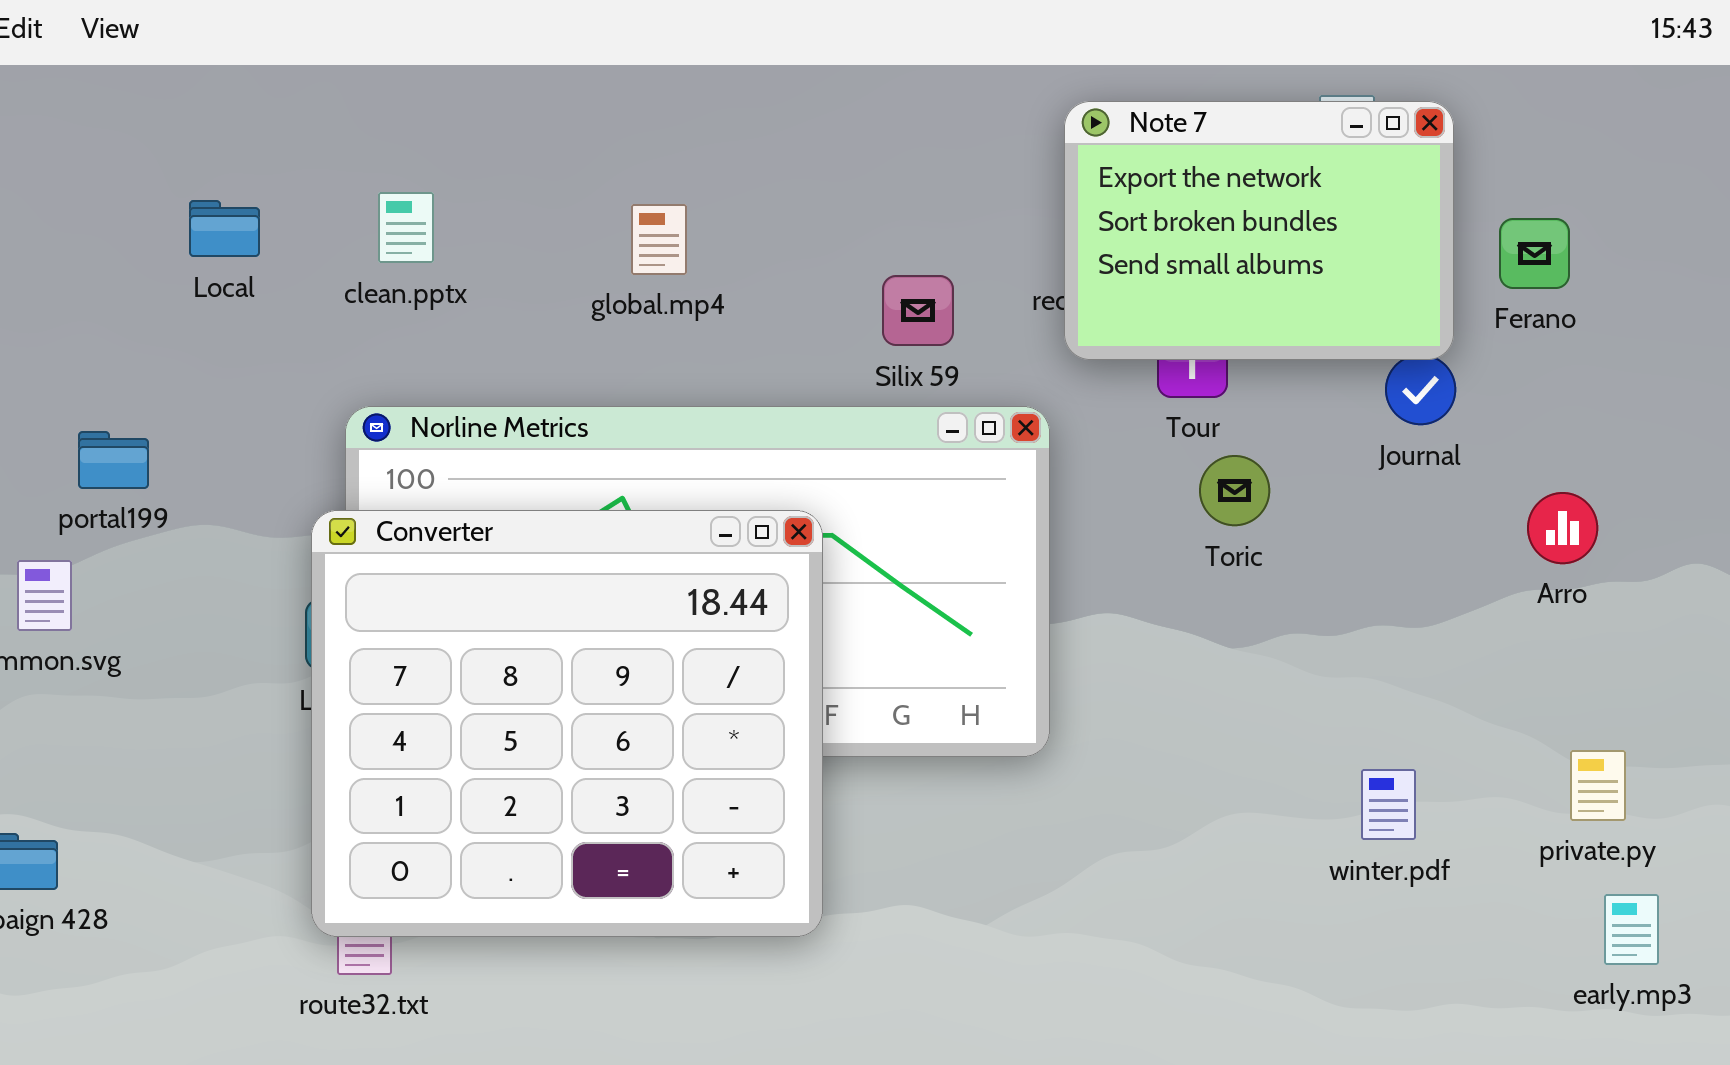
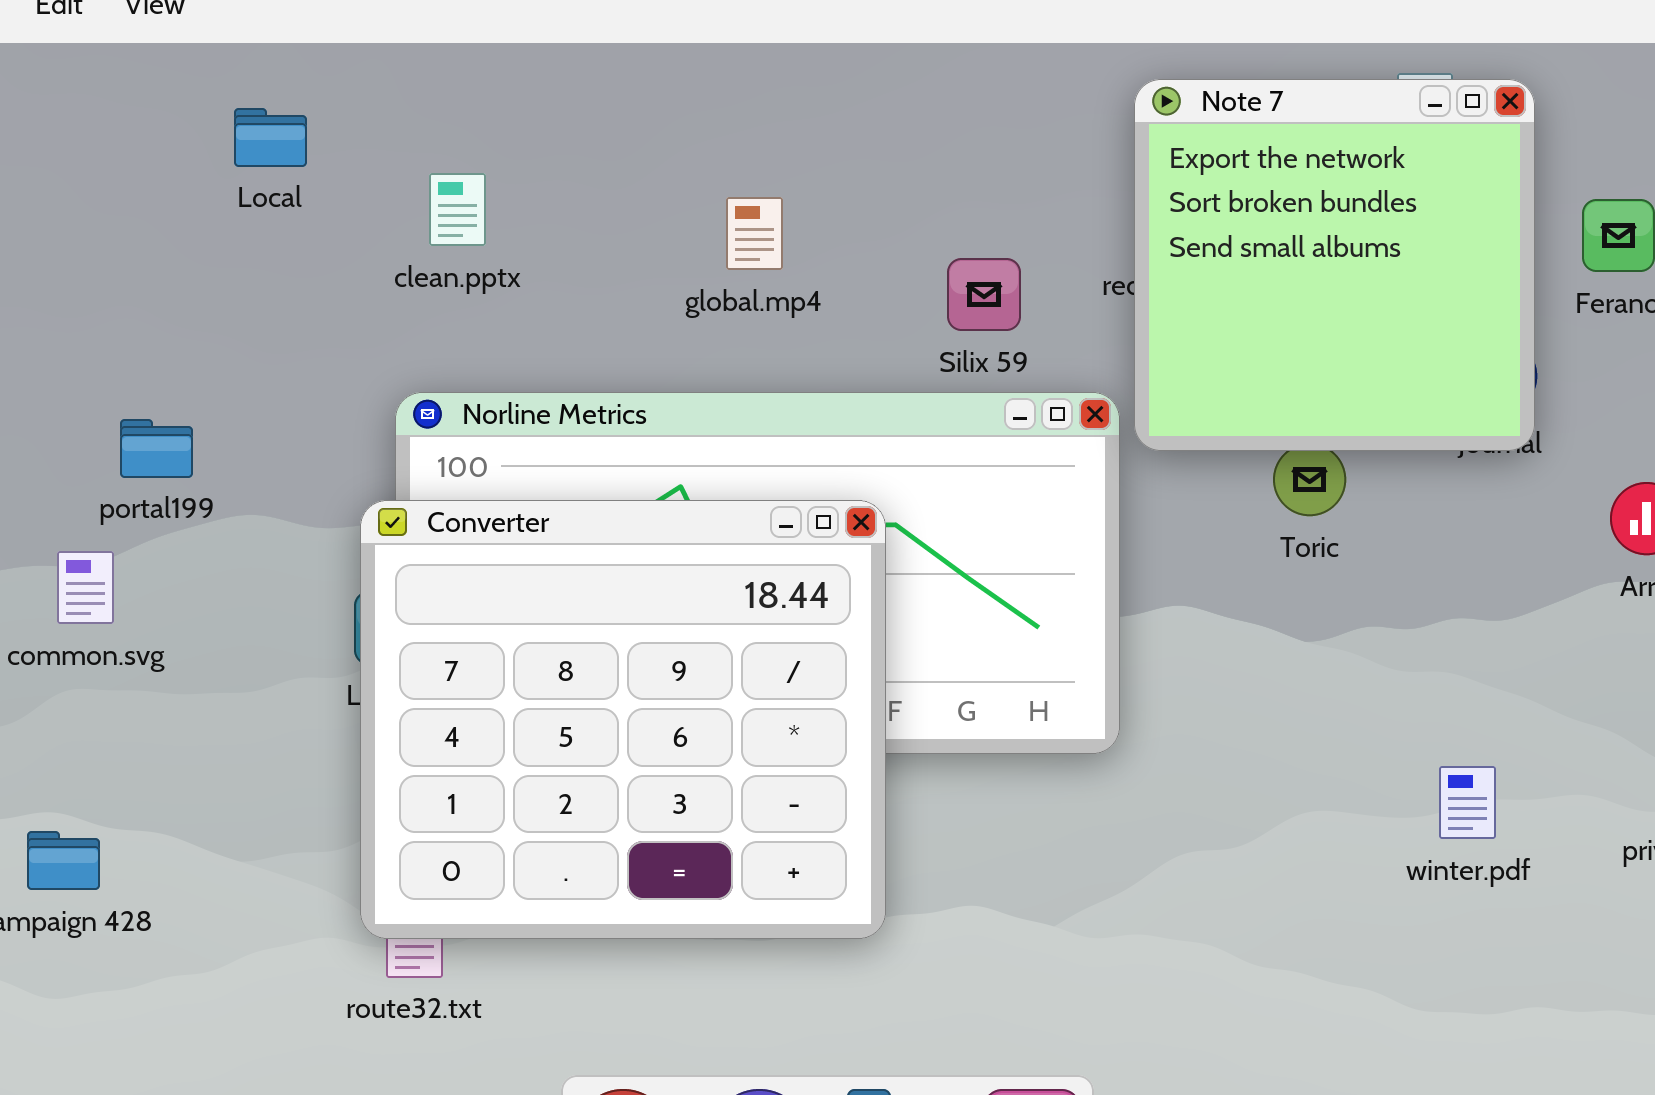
Note 7: [1064,101,1454,360] -> [1134,79,1535,451], resized
Local: [189,200,260,257] -> [234,108,307,167], moved
global.mp4: [631,204,687,275] -> [726,197,783,270], moved

